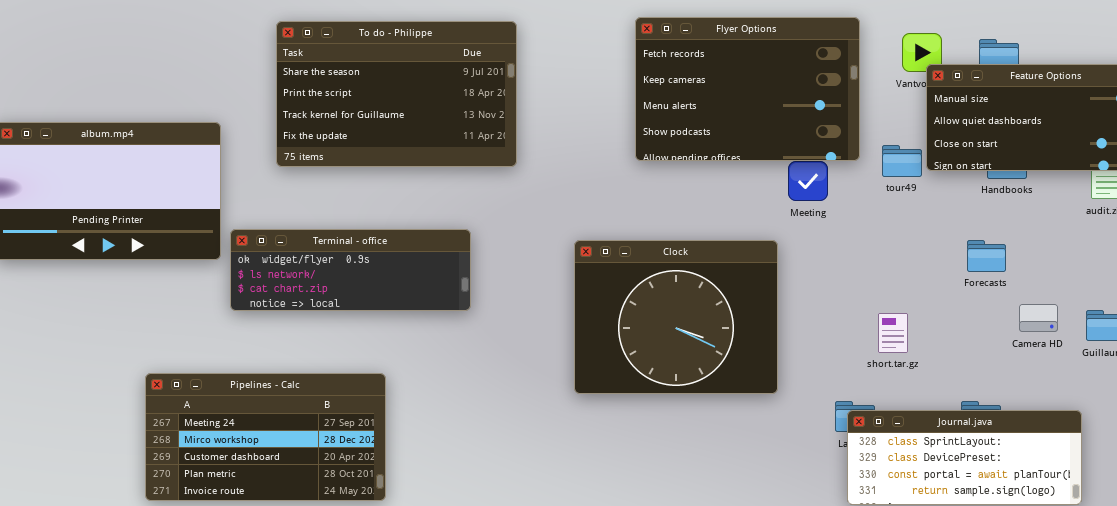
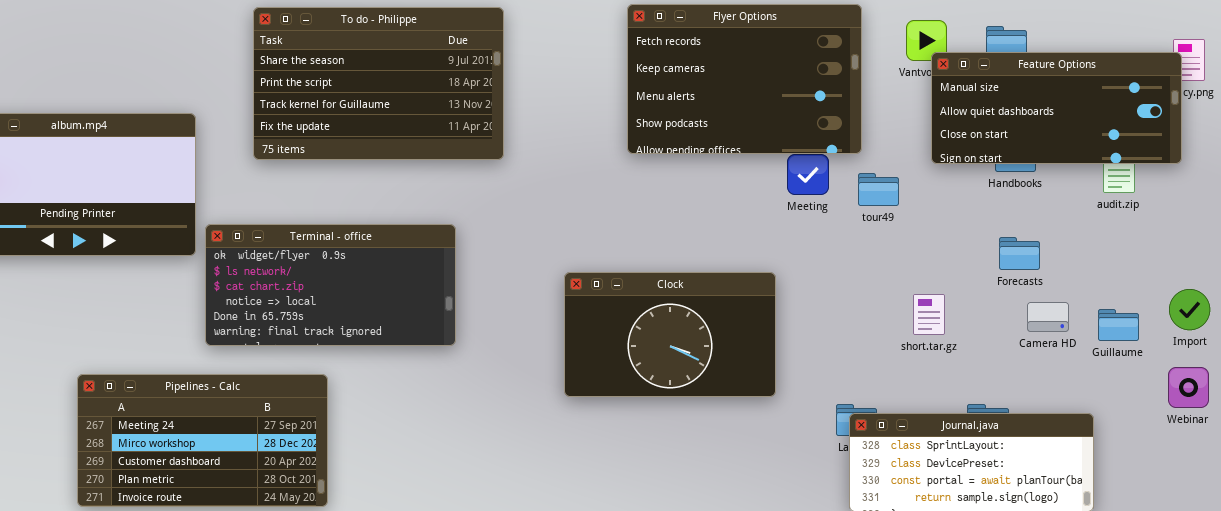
tour49: [882,145,922,177] -> [858,173,899,206], moved
Terminal - office: [230,229,471,311] -> [205,224,456,346], resized
Clock: [574,240,778,394] -> [564,272,776,397], resized
Forecasts: [967,240,1006,272] -> [999,237,1040,270], moved
short.tar.gz: [878,313,908,353] -> [913,294,945,335], moved
Pipelines - Calc: [145,373,386,501] -> [77,374,328,507], moved

